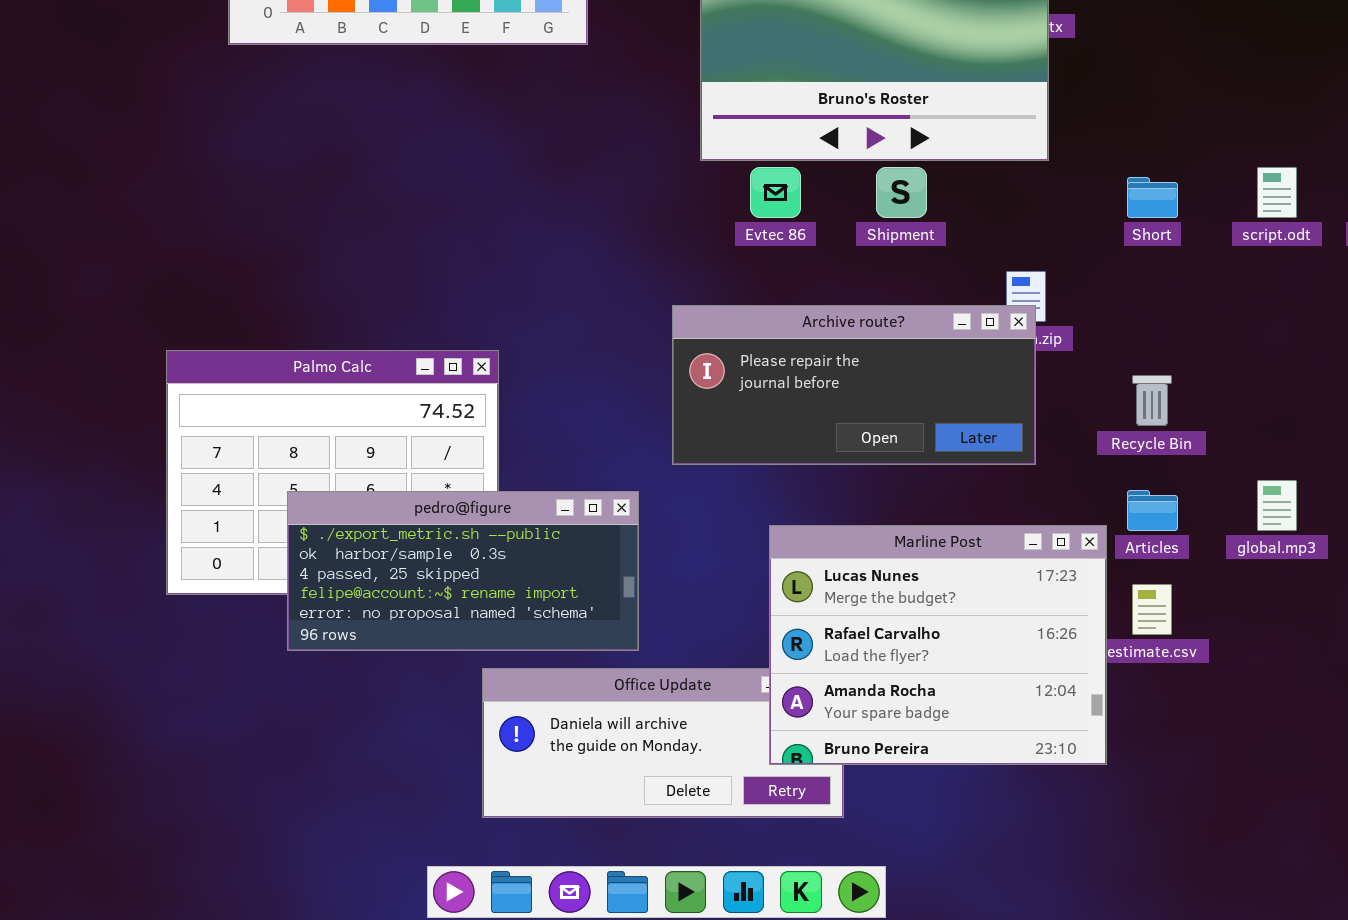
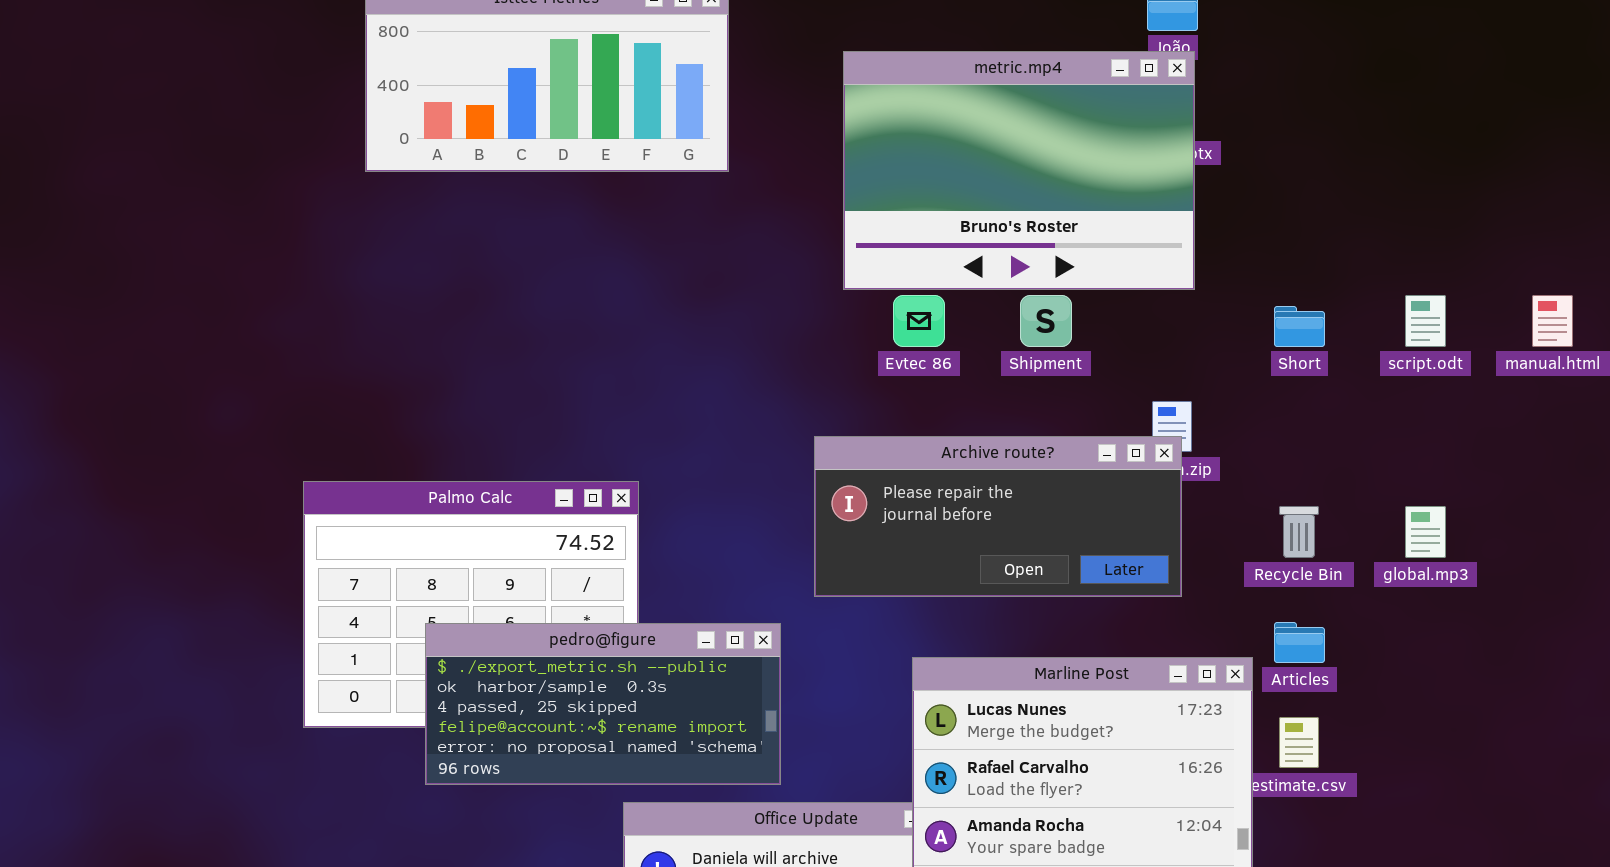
global.mp3: [1257,480,1297,531] -> [1405,506,1446,558], moved

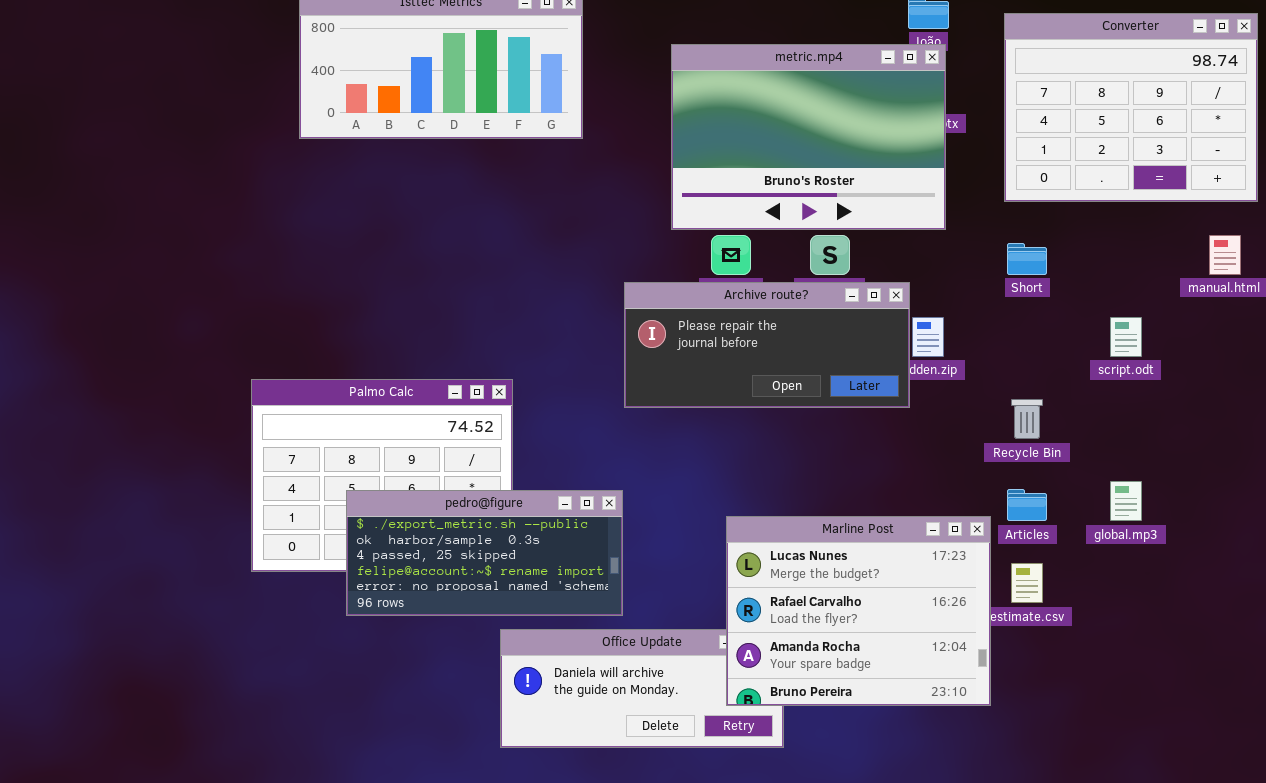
Converter: none -> [1004,13,1258,202], opened
script.odt: [1405,295,1446,347] -> [1110,317,1142,357], moved
Archive route?: [814,436,1182,597] -> [624,282,910,408], moved
global.mp3: [1405,506,1446,558] -> [1110,481,1142,521], moved

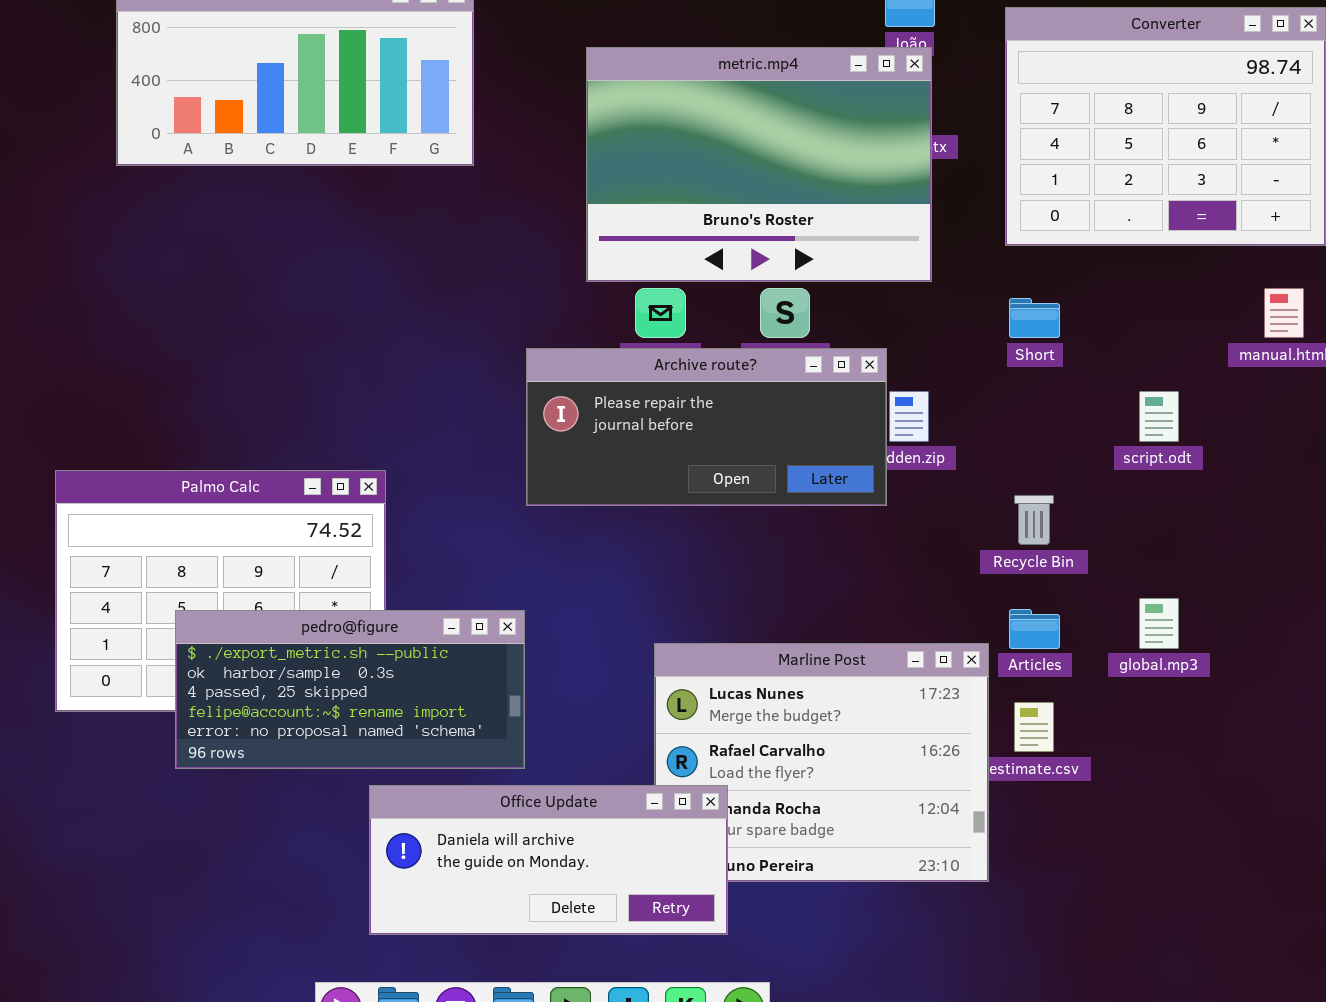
Office Update: [500,629,784,748] -> [369,785,728,935], raised

